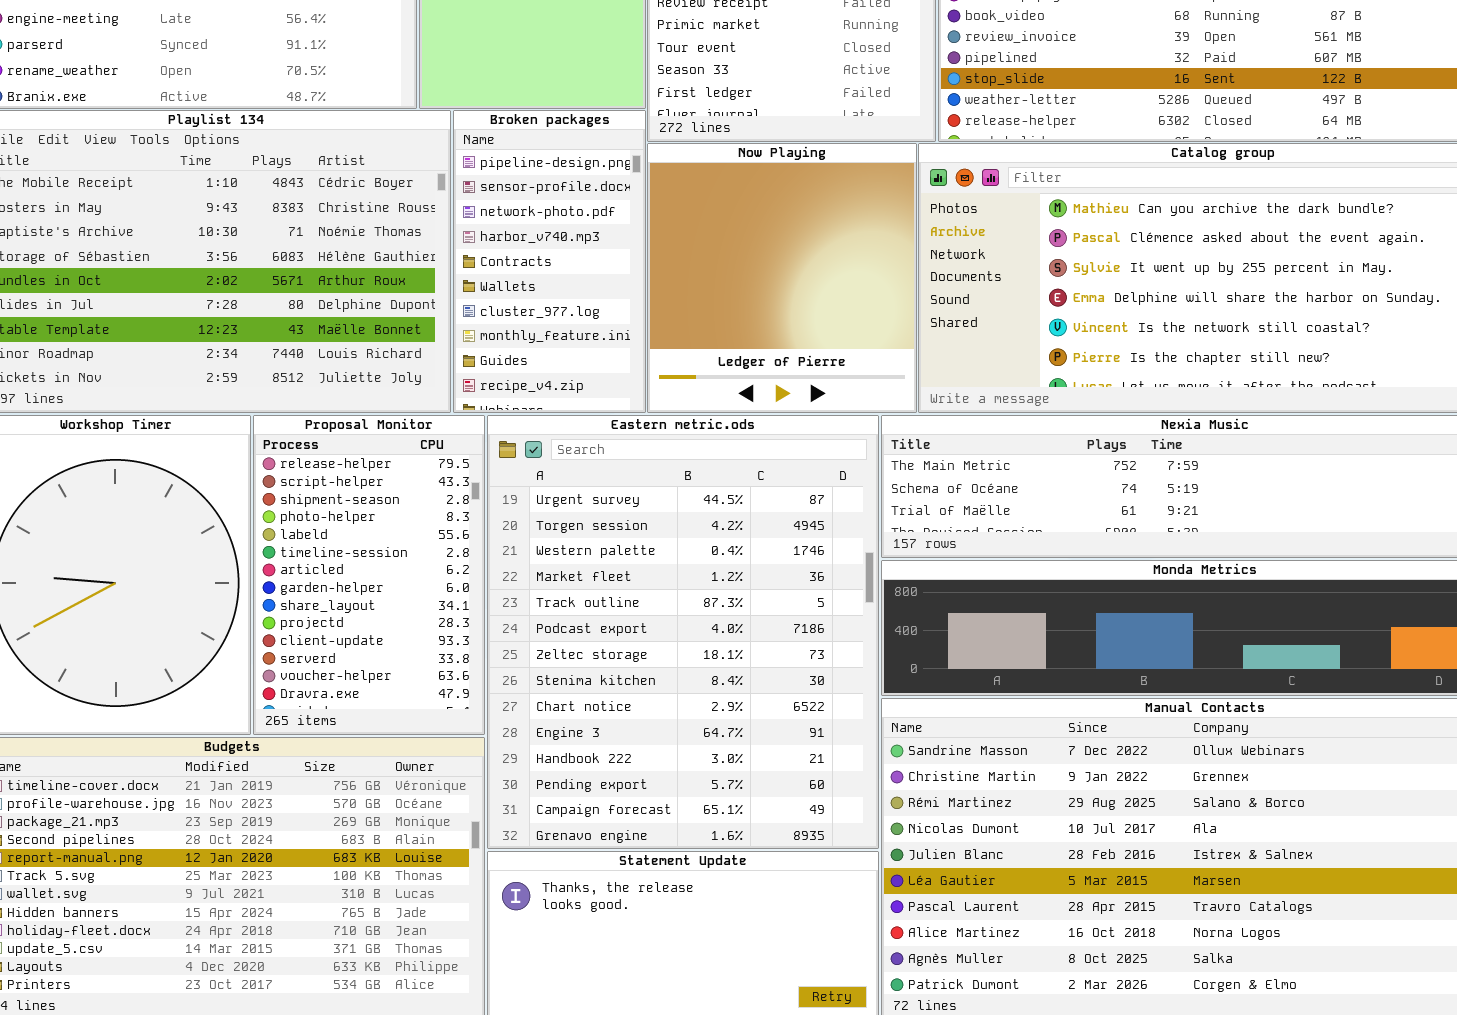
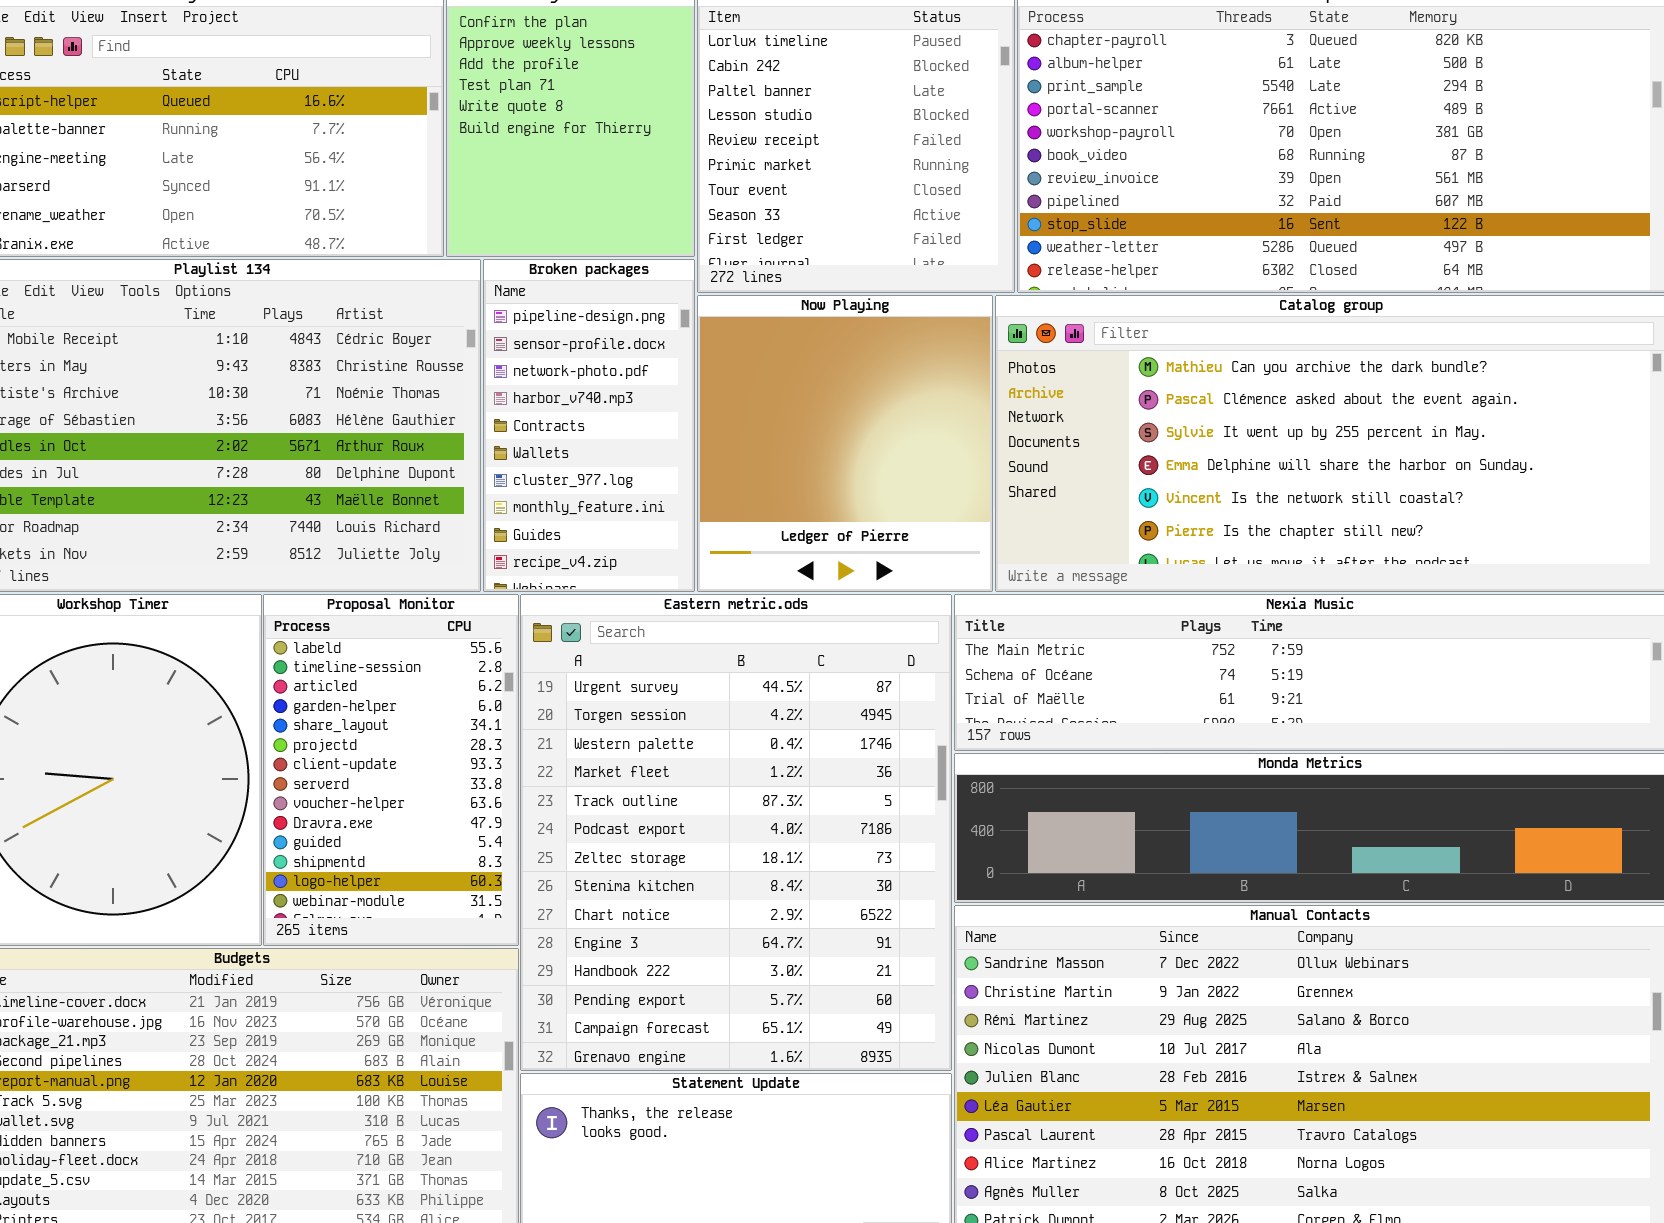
Proposal Monitor: [253,415,485,735] -> [263,594,519,946], scrolled down 4 rows

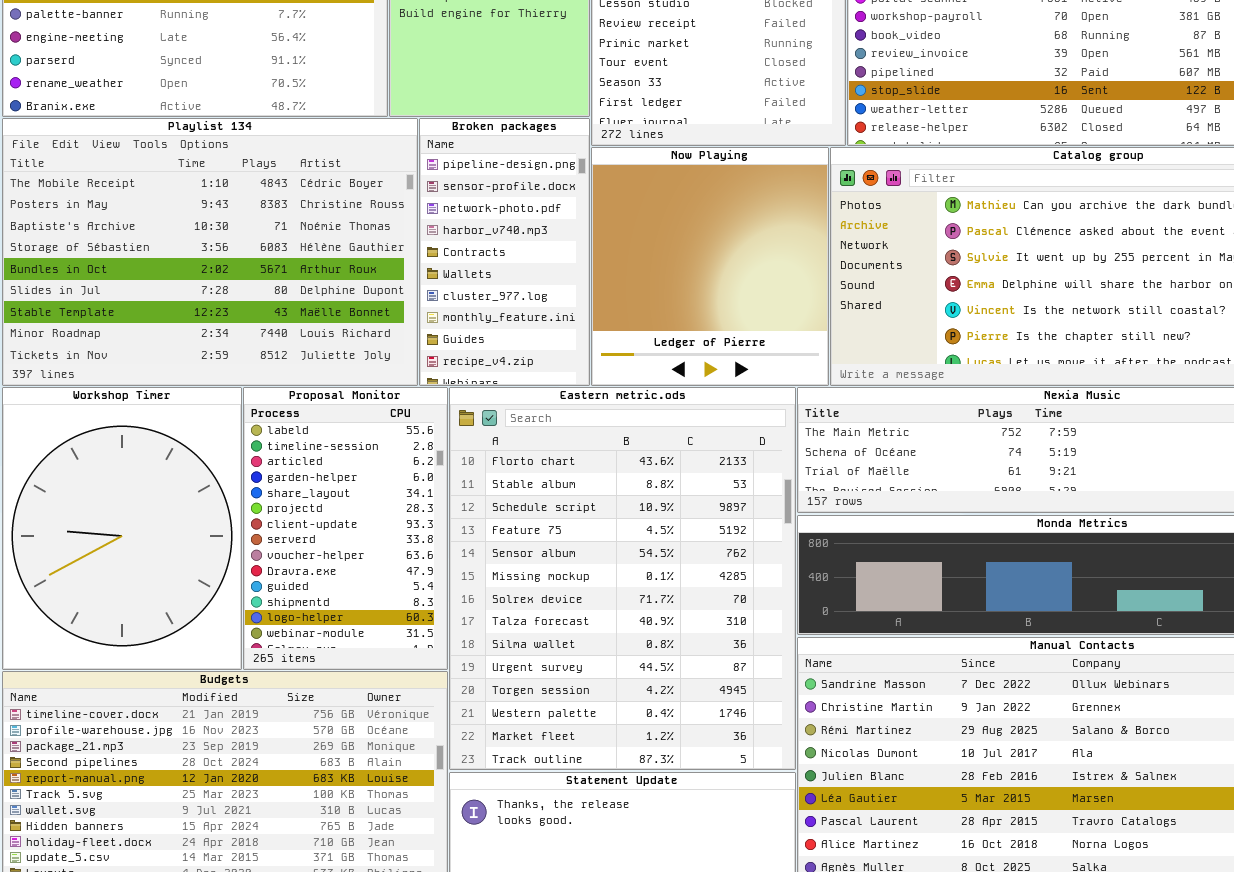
Eastern metric.ods: [520,594,952,1071] -> [449,387,796,770], scrolled up 9 rows

